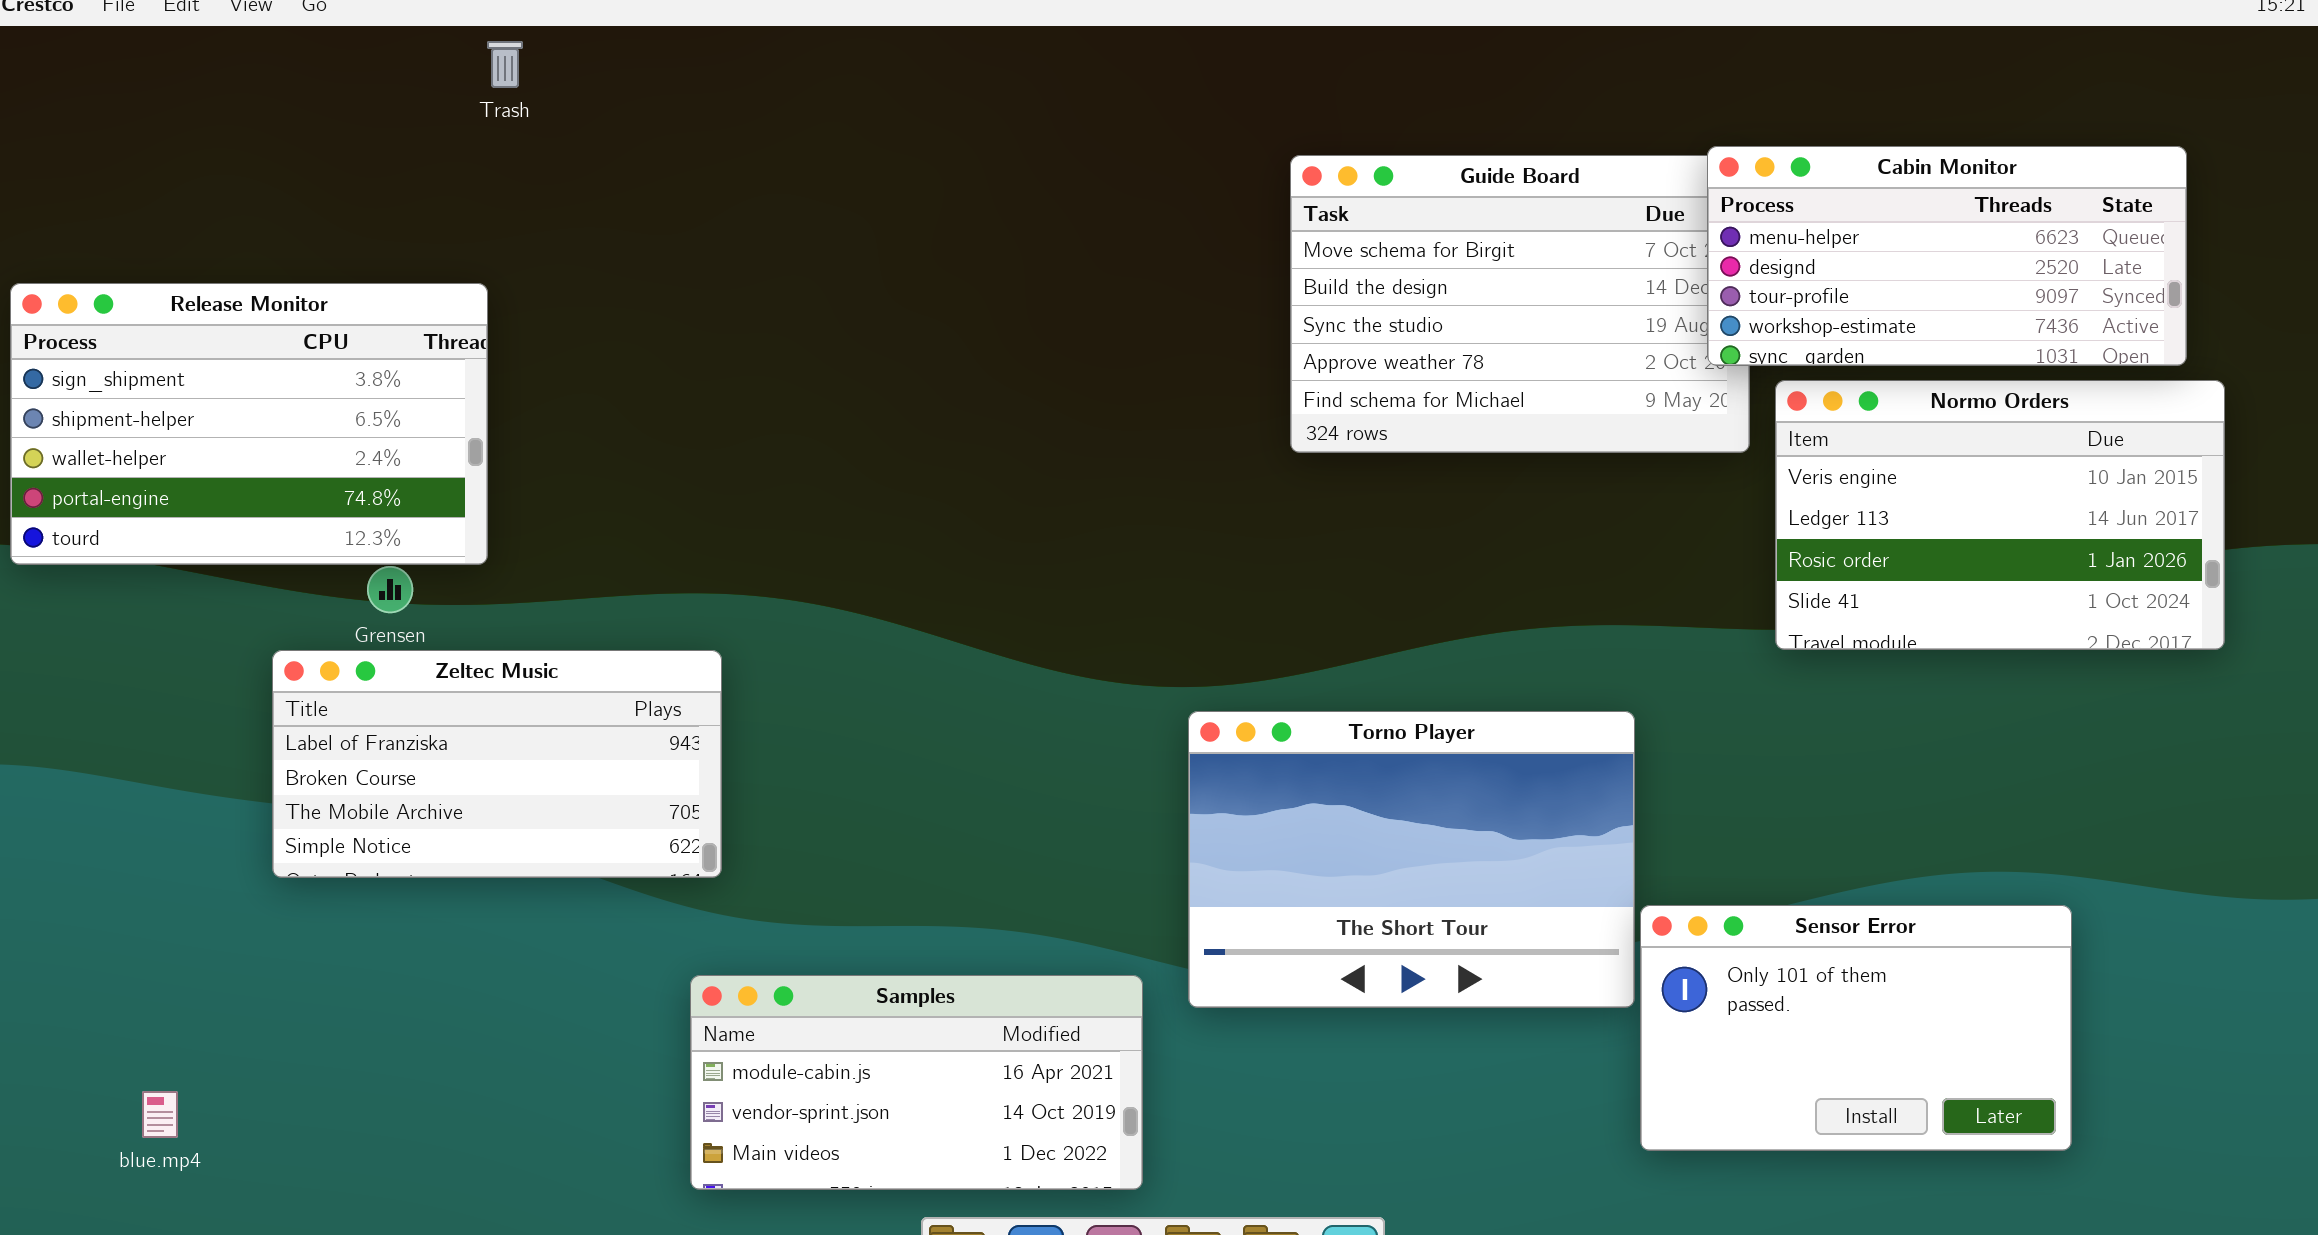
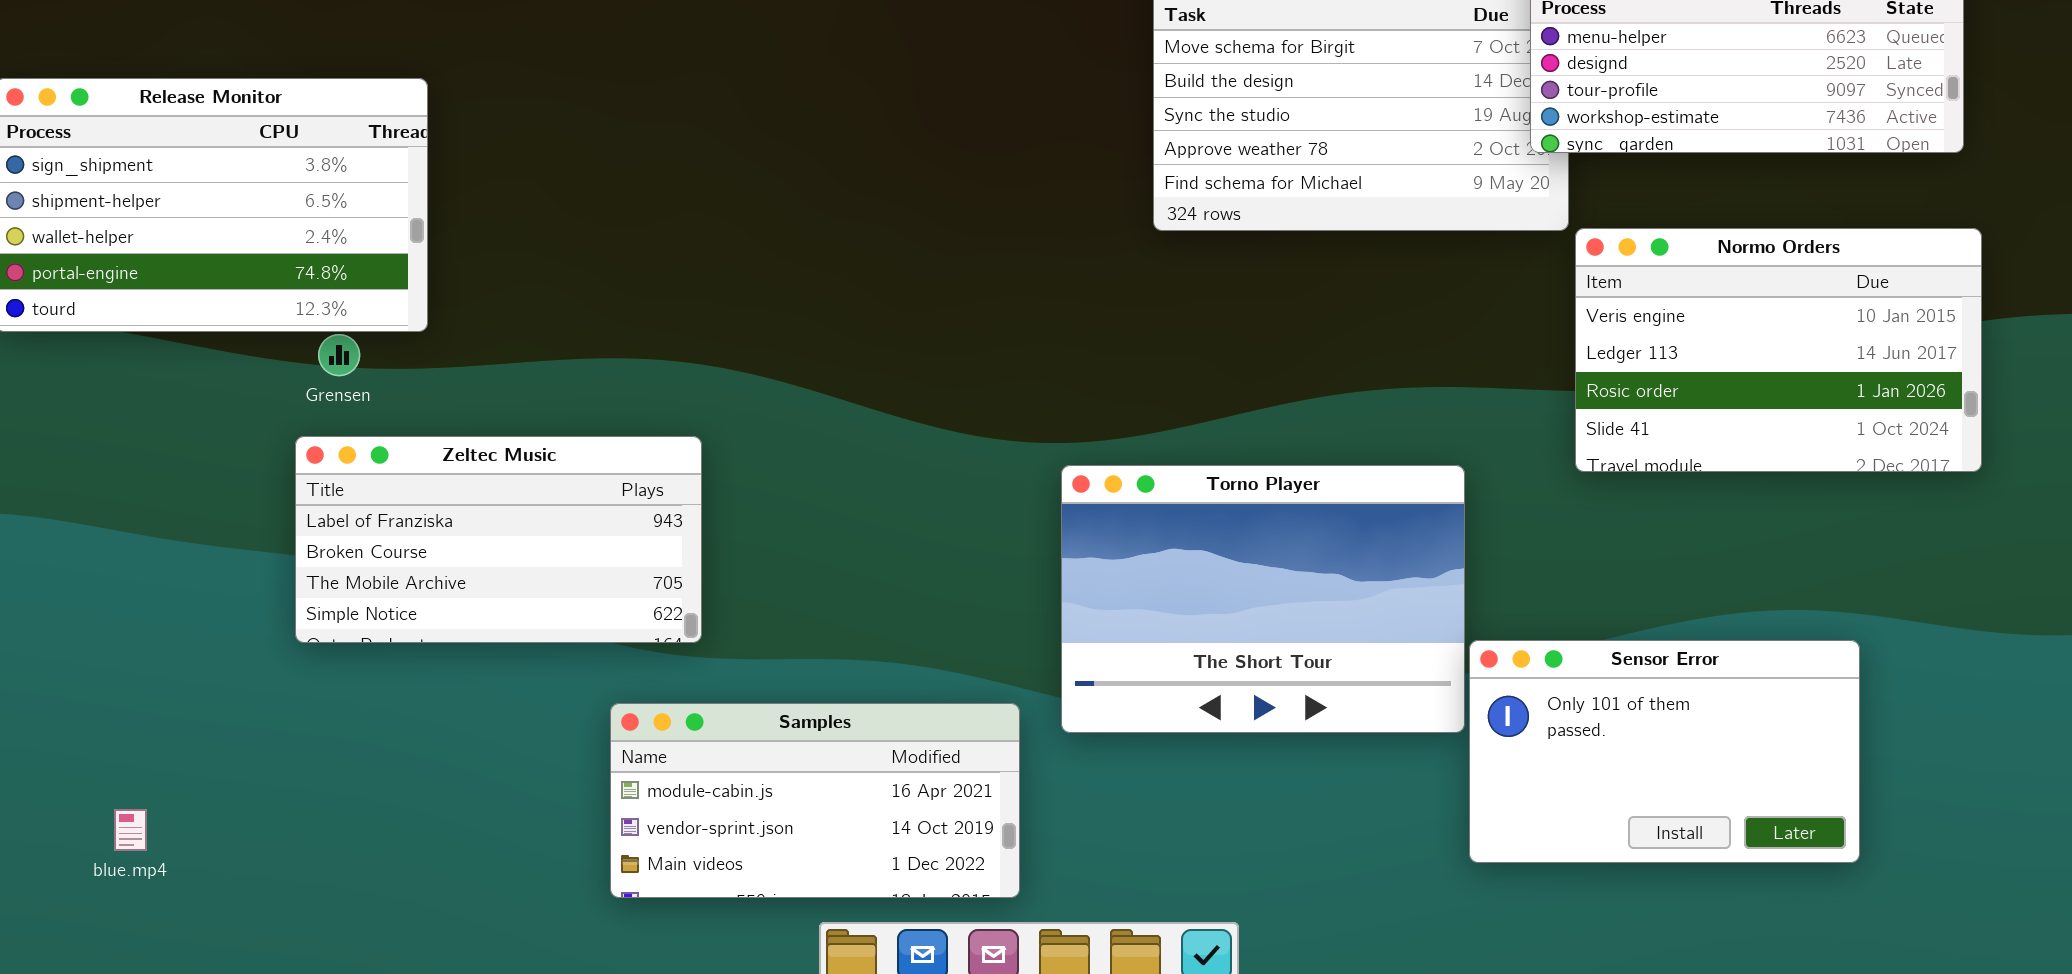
Normo Orders: [1775,380,2225,650] -> [1575,228,1982,472], moved
Zeltec Music: [272,650,722,878] -> [295,436,702,643], moved

